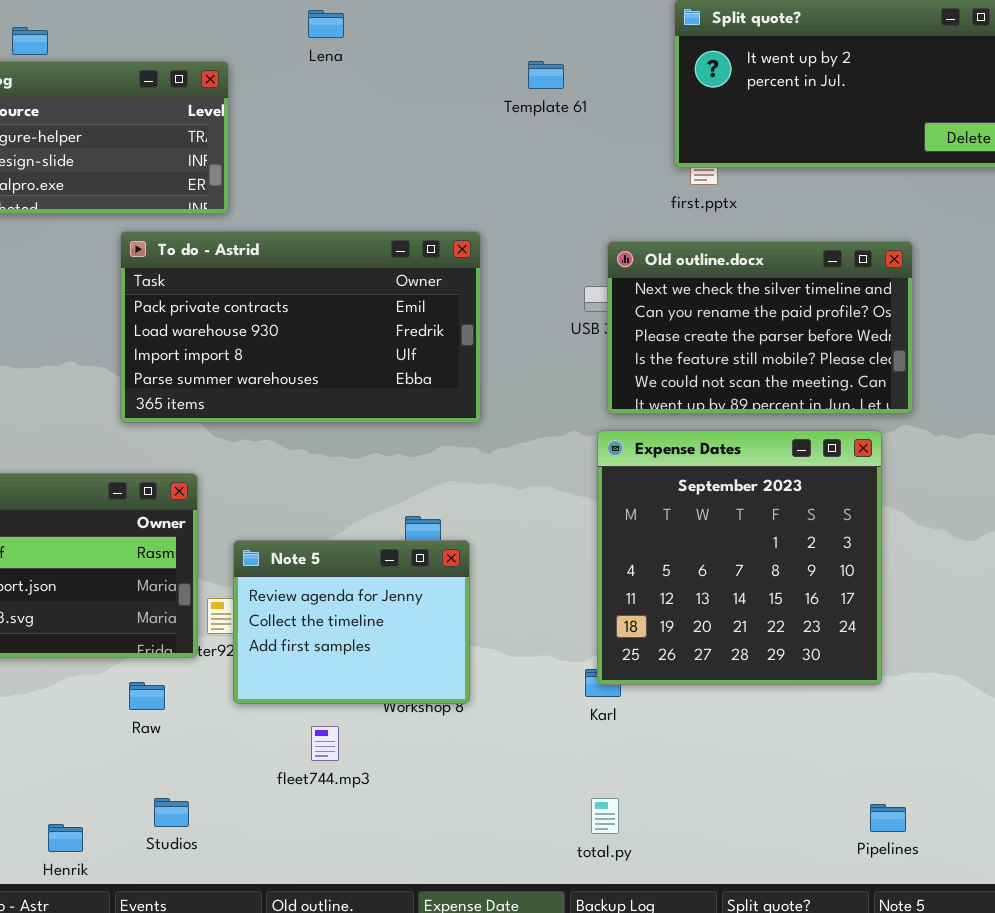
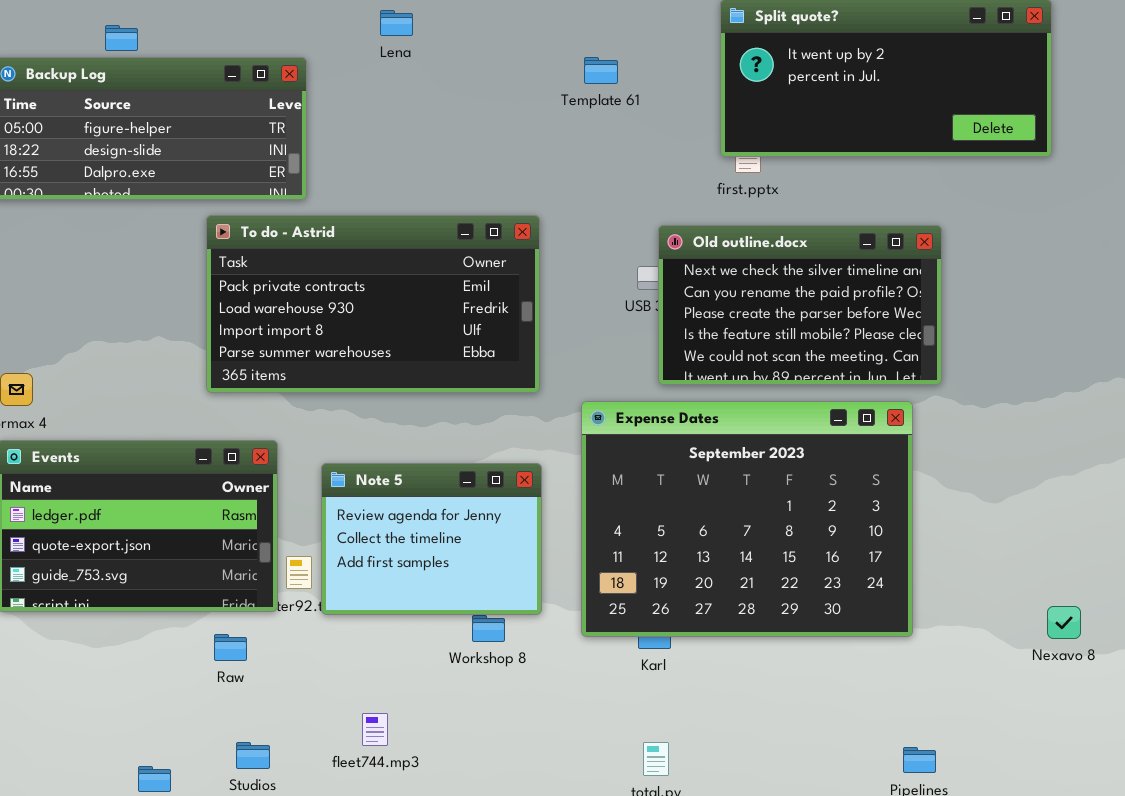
Expense Dates: [597,430,882,685] -> [581,401,913,637], resized
Note 5: [233,540,470,704] -> [321,463,542,615], moved
fleet744.mp3: [311,726,339,761] -> [362,713,388,746], moved

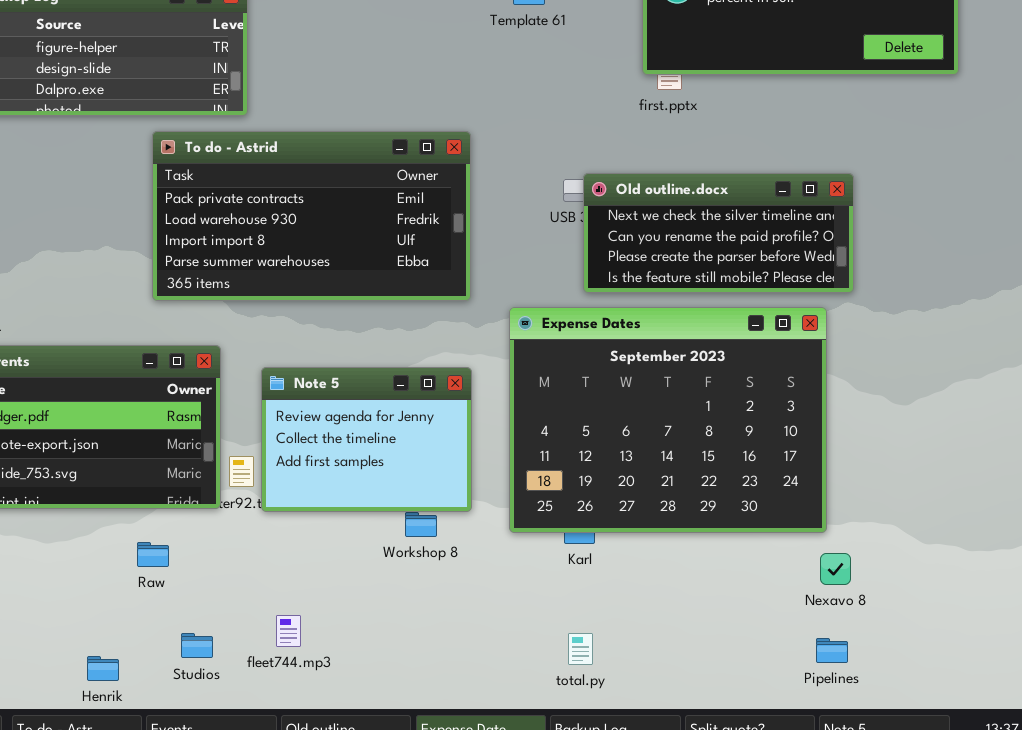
Old outline.docx: [658,225,942,385] -> [583,173,854,293], resized
Nexavo 8: [1047,606,1081,639] -> [820,553,851,585], moved
Raw: [214,634,247,661] -> [137,542,169,567], moved
fleet744.mp3: [362,713,388,746] -> [276,615,301,647], moved

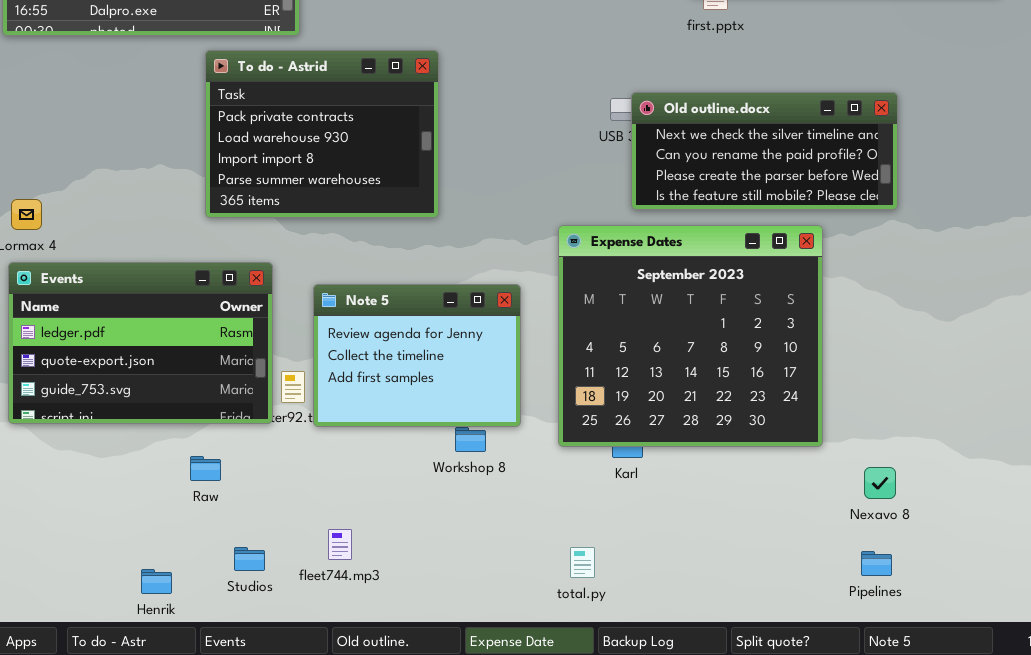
To do - Astrid: [152,131,471,301] -> [205,50,439,218], resized
Expense Dates: [509,307,827,533] -> [558,225,823,447], resized
total.py: [568,633,593,665] -> [570,547,595,578], moved

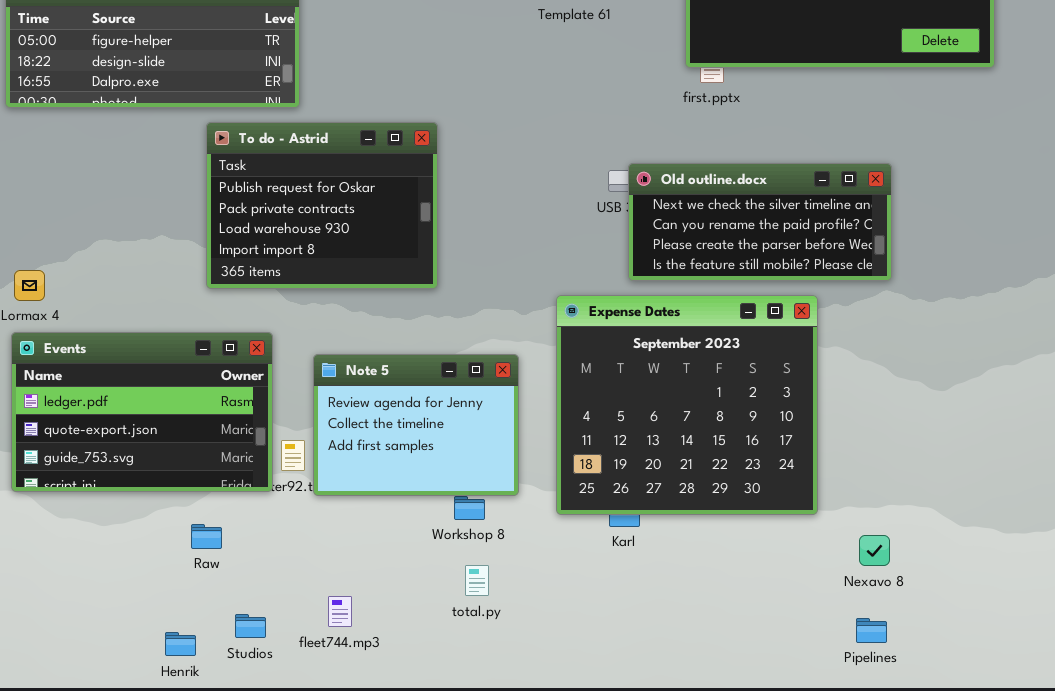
To do - Astrid: [205,50,439,218] -> [206,122,438,289], scrolled up 1 row
total.py: [570,547,595,578] -> [465,565,489,596], moved
Henrik: [141,569,172,594] -> [165,632,196,656], moved

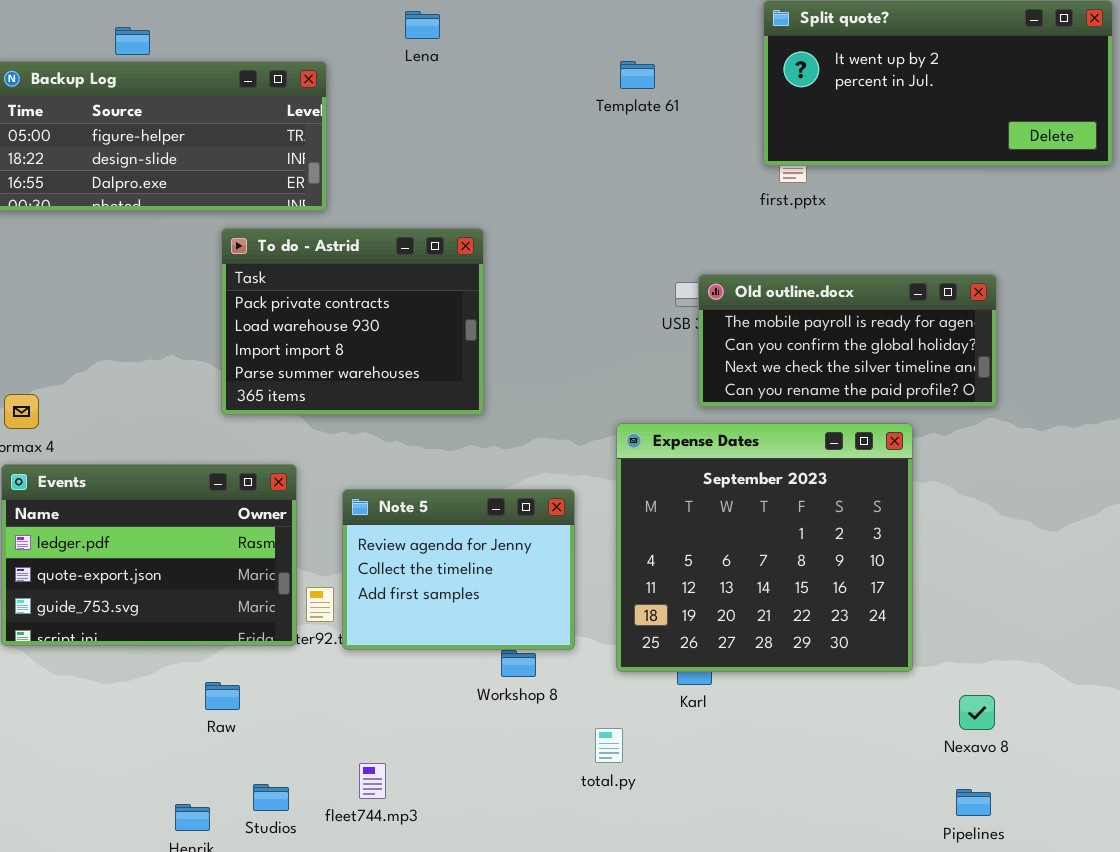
To do - Astrid: [206,122,438,289] -> [221,228,484,415], scrolled down 1 row
Old outline.docx: [628,163,892,281] -> [698,274,997,407], scrolled up 2 rows
total.py: [465,565,489,596] -> [595,728,623,763], moved

